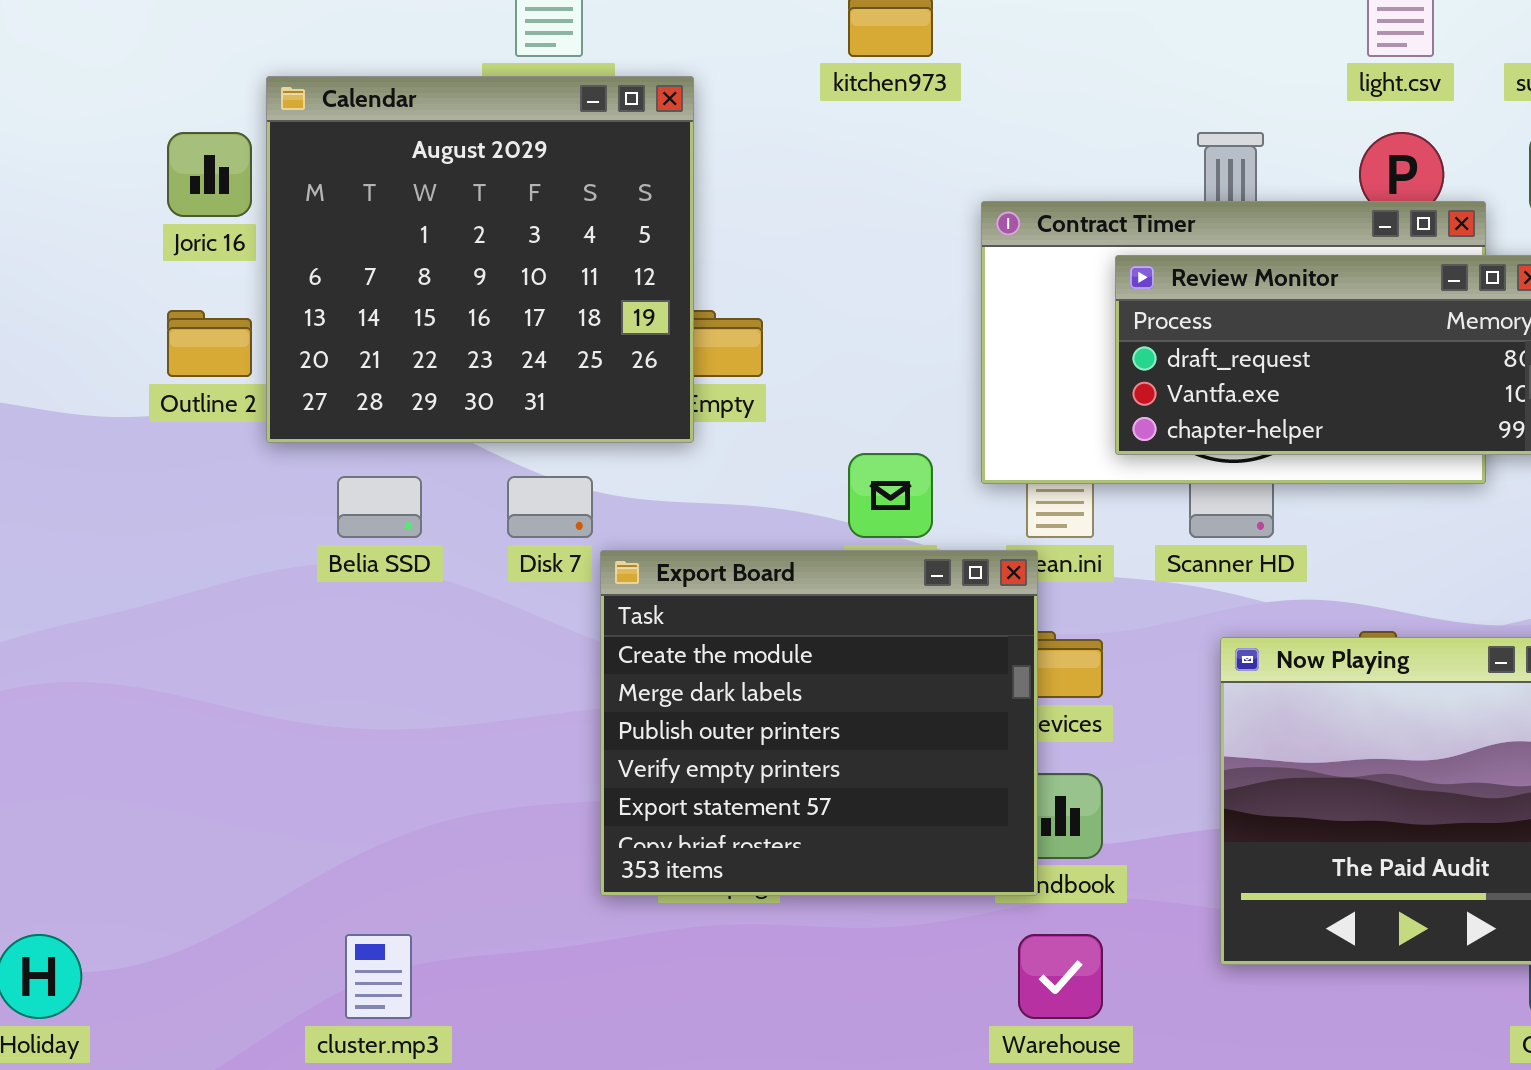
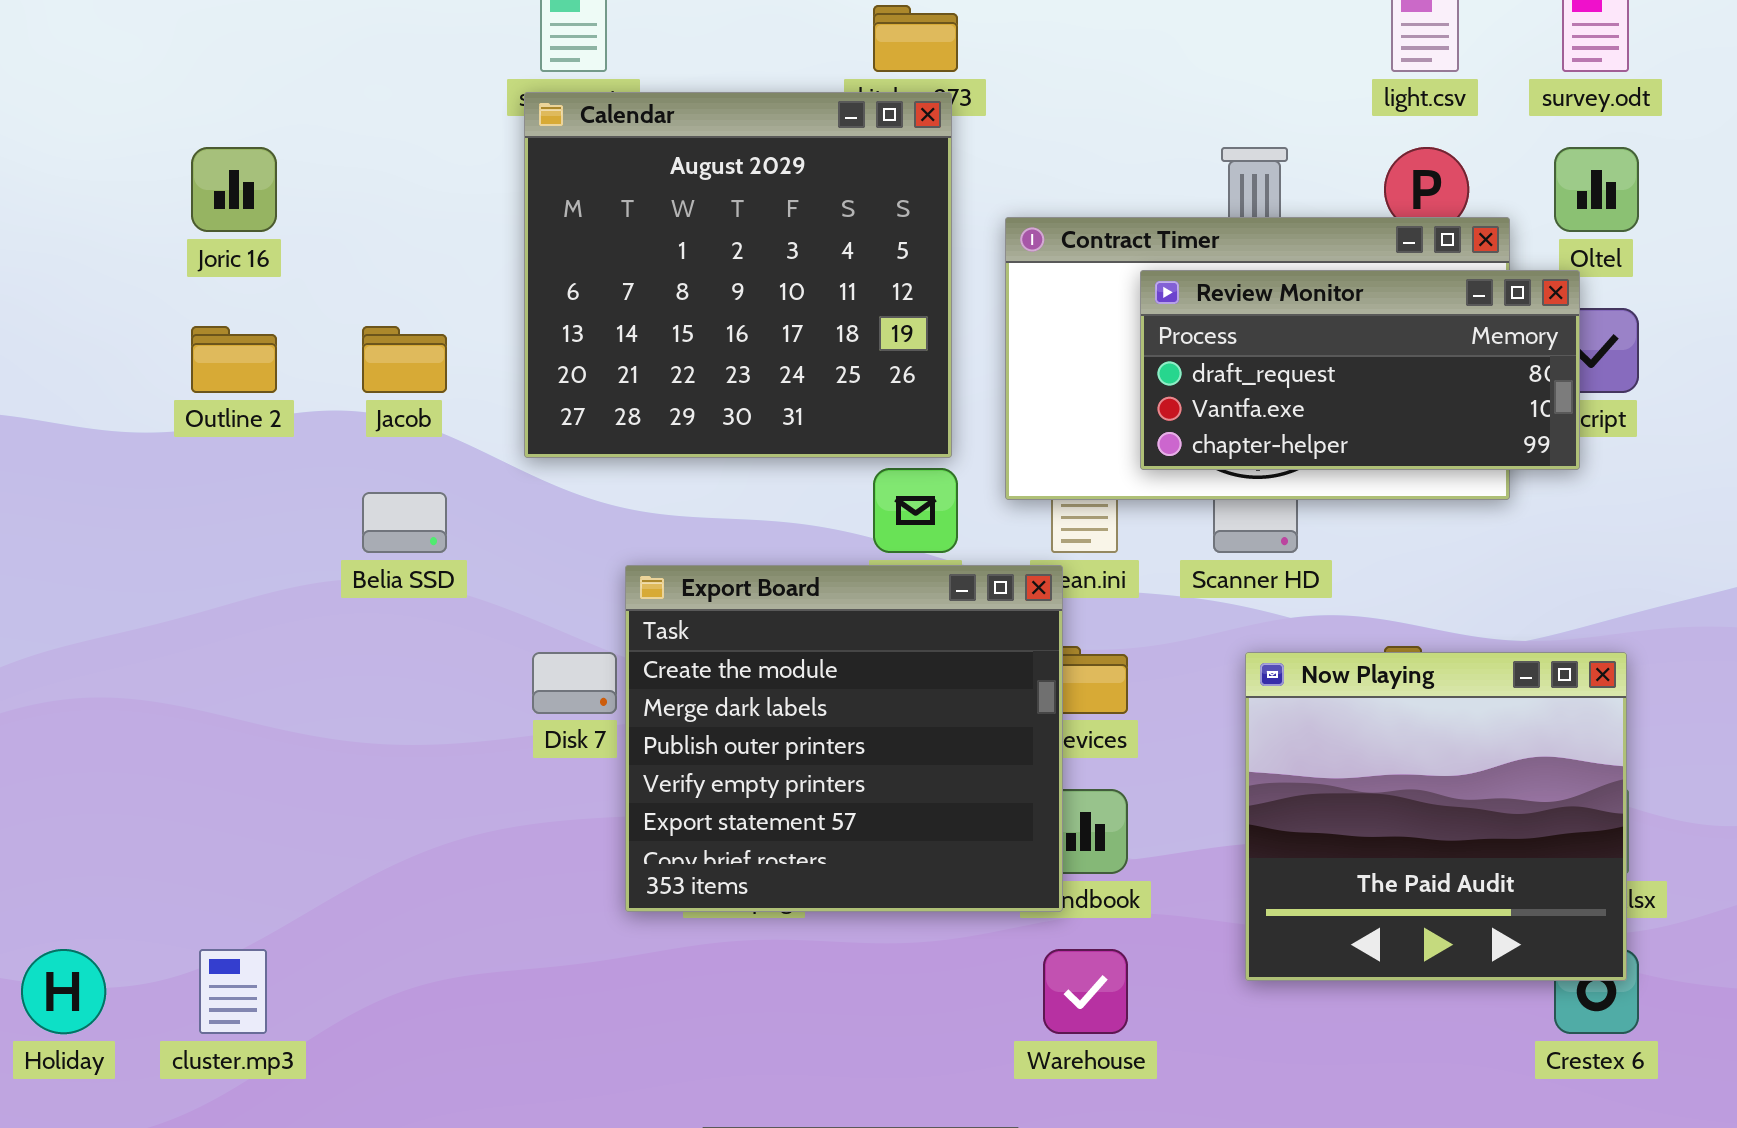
Calendar: [266,76,694,443] -> [524,92,952,458], moved
Disk 7: [507,476,593,538] -> [532,652,617,714], moved
cluster.mp3: [345,934,412,1019] -> [199,949,267,1034], moved

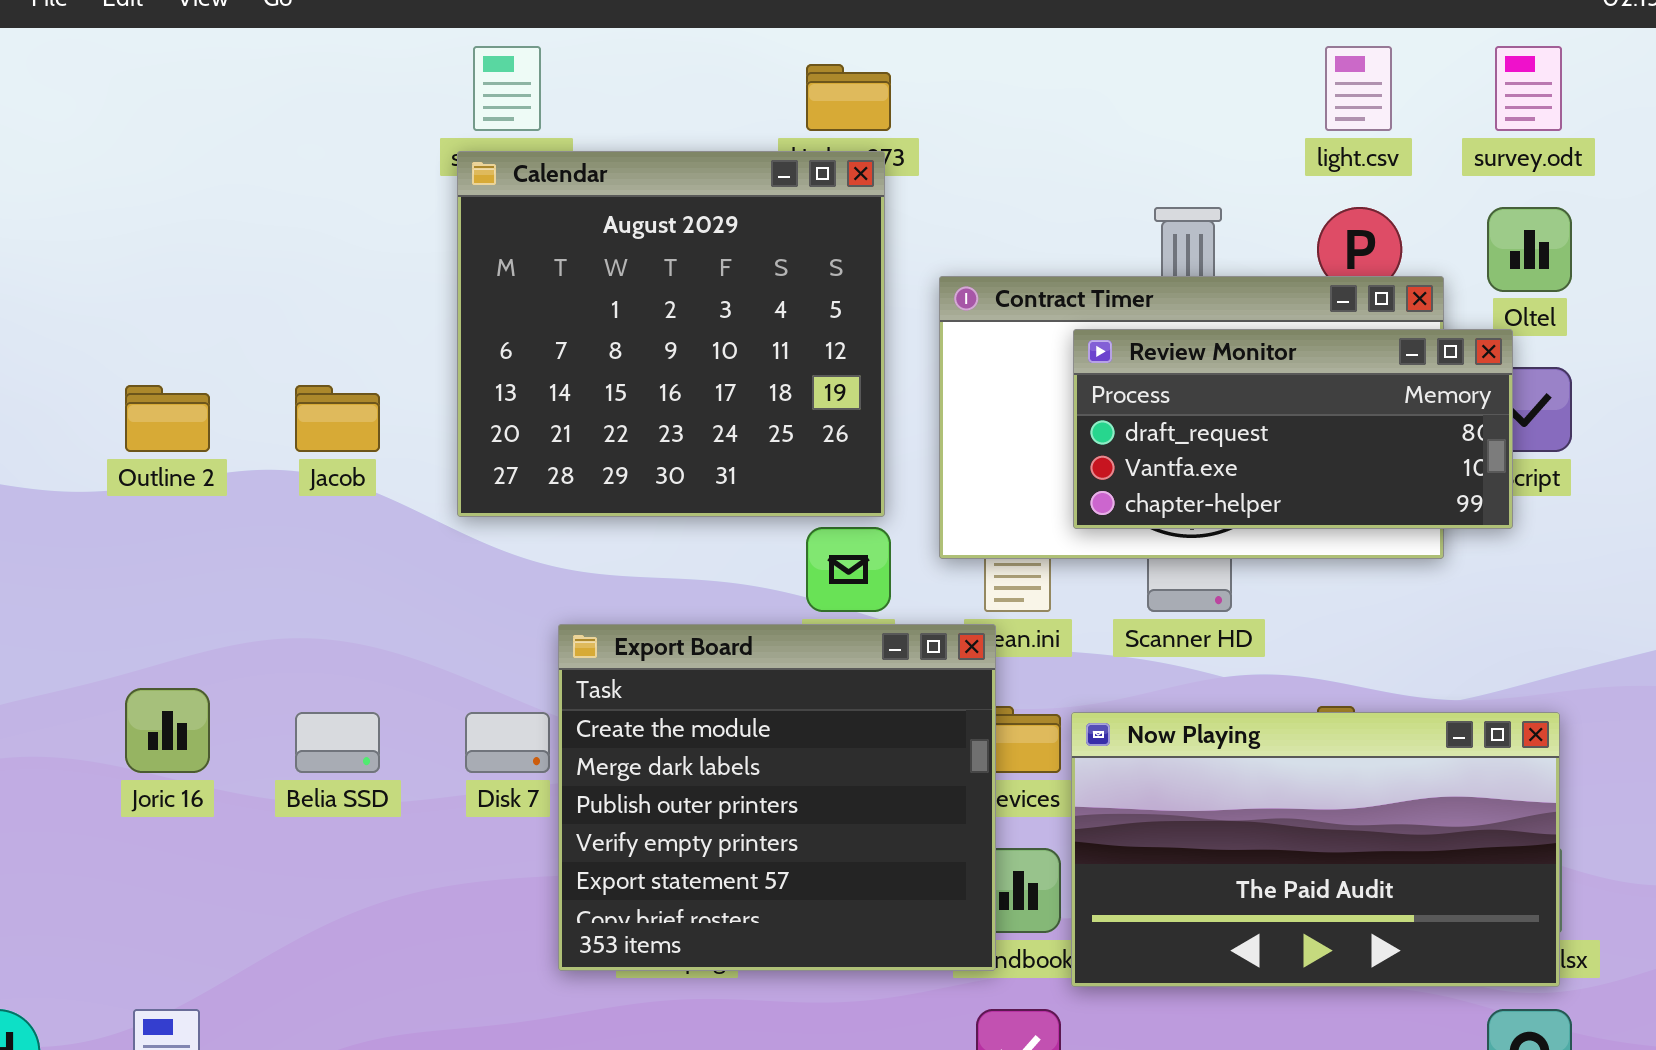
Joric 16: [191,147,277,232] -> [125,688,210,773], moved
Belia SSD: [362,492,447,553] -> [295,712,380,773], moved
Now Playing: [1245,652,1627,981] -> [1071,712,1560,987], resized

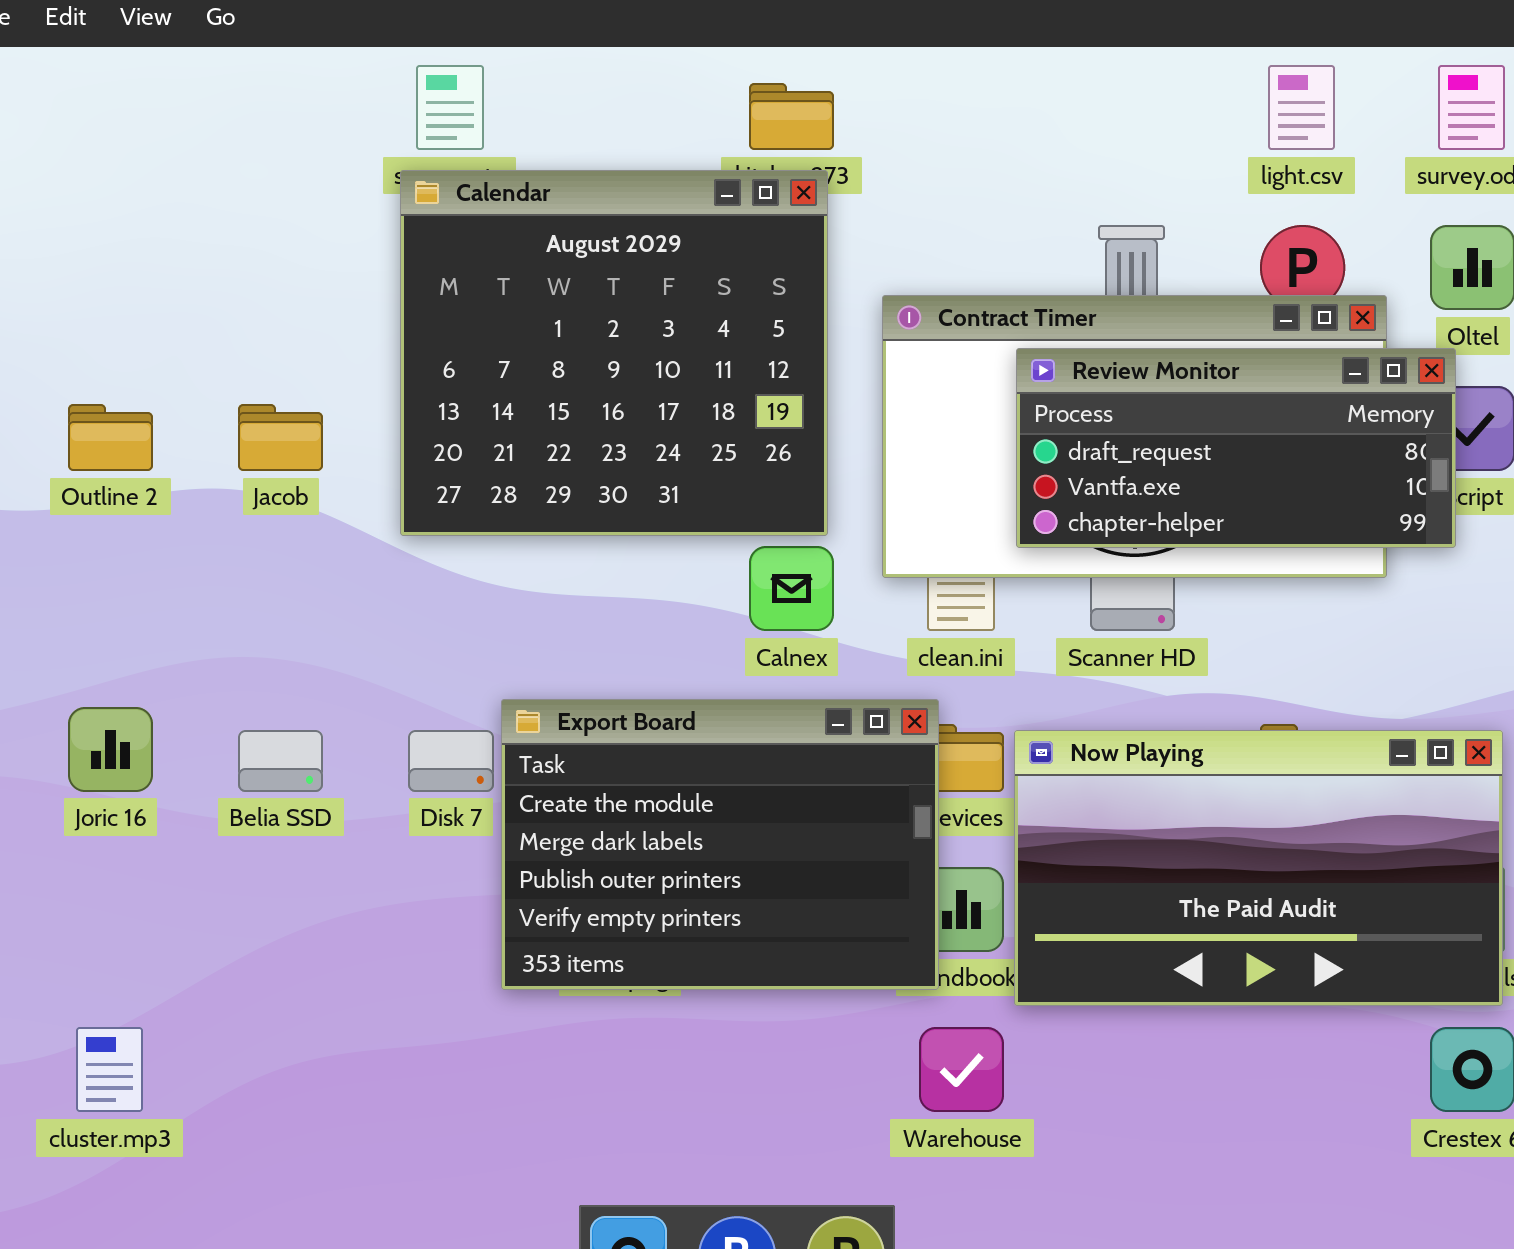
Export Board: [558,624,996,971] -> [501,699,939,990], resized

